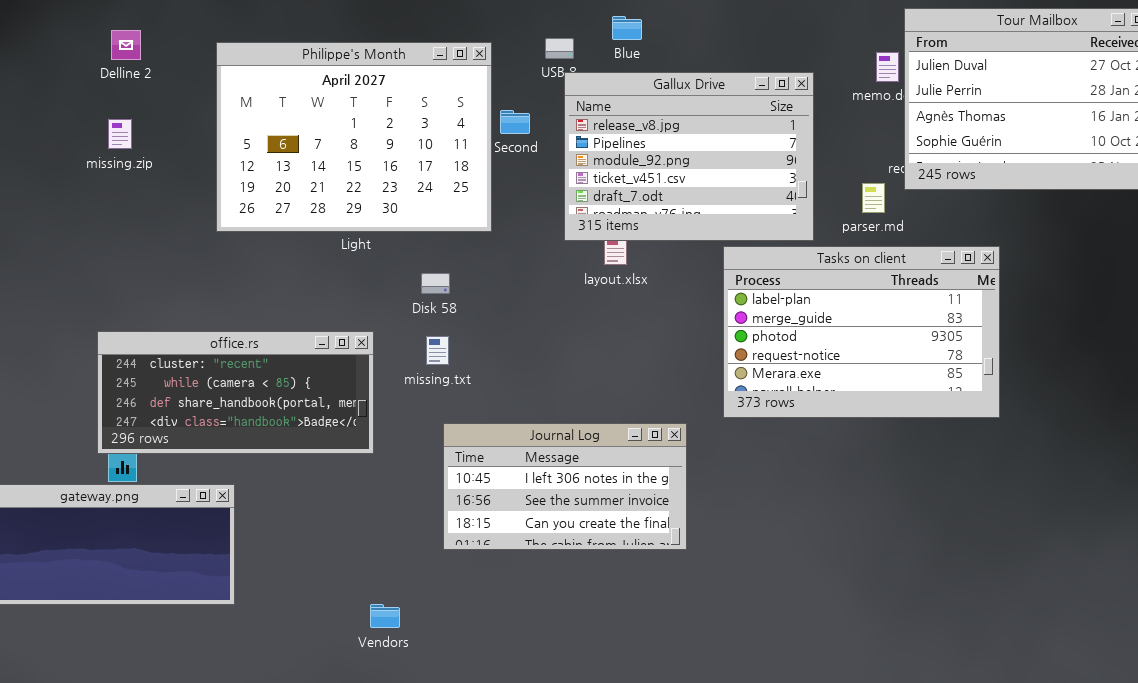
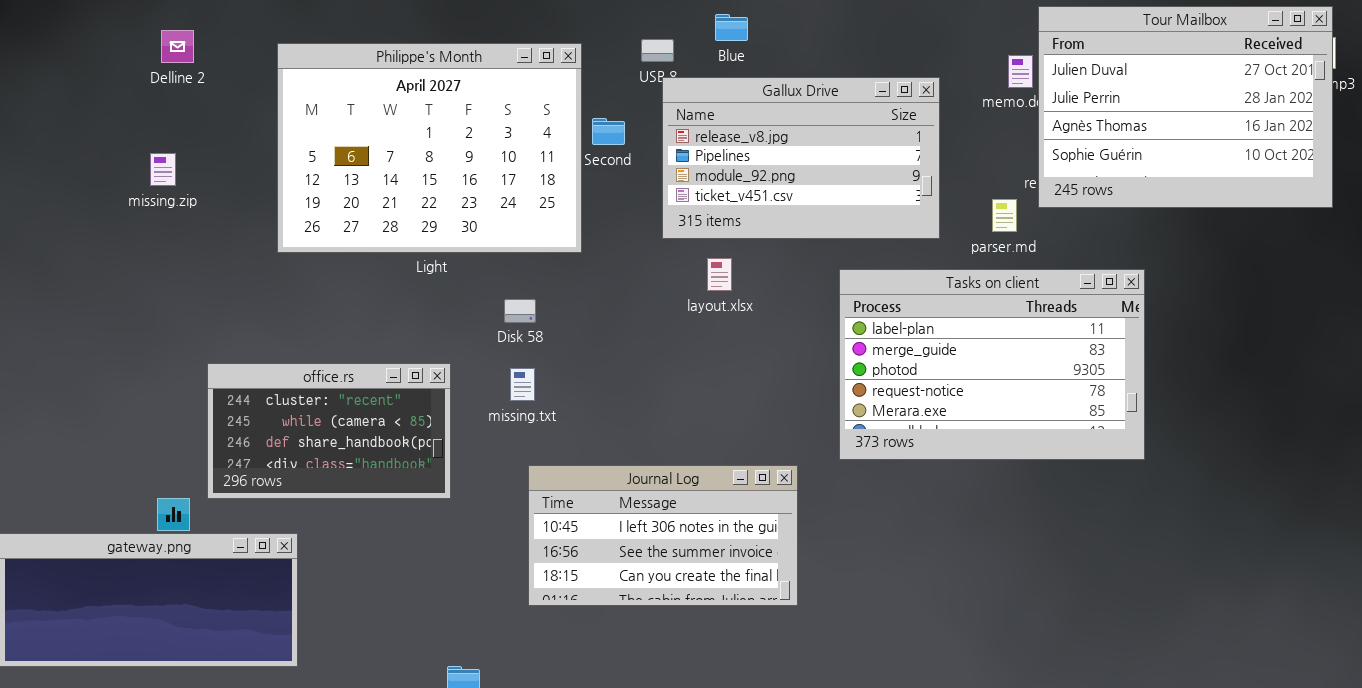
Gallux Drive: [564,72,814,241] -> [662,77,940,239], resized
missing.zip: [108,119,132,149] -> [150,153,176,186], moved
office.rs: [97,331,374,454] -> [207,363,451,499], resized

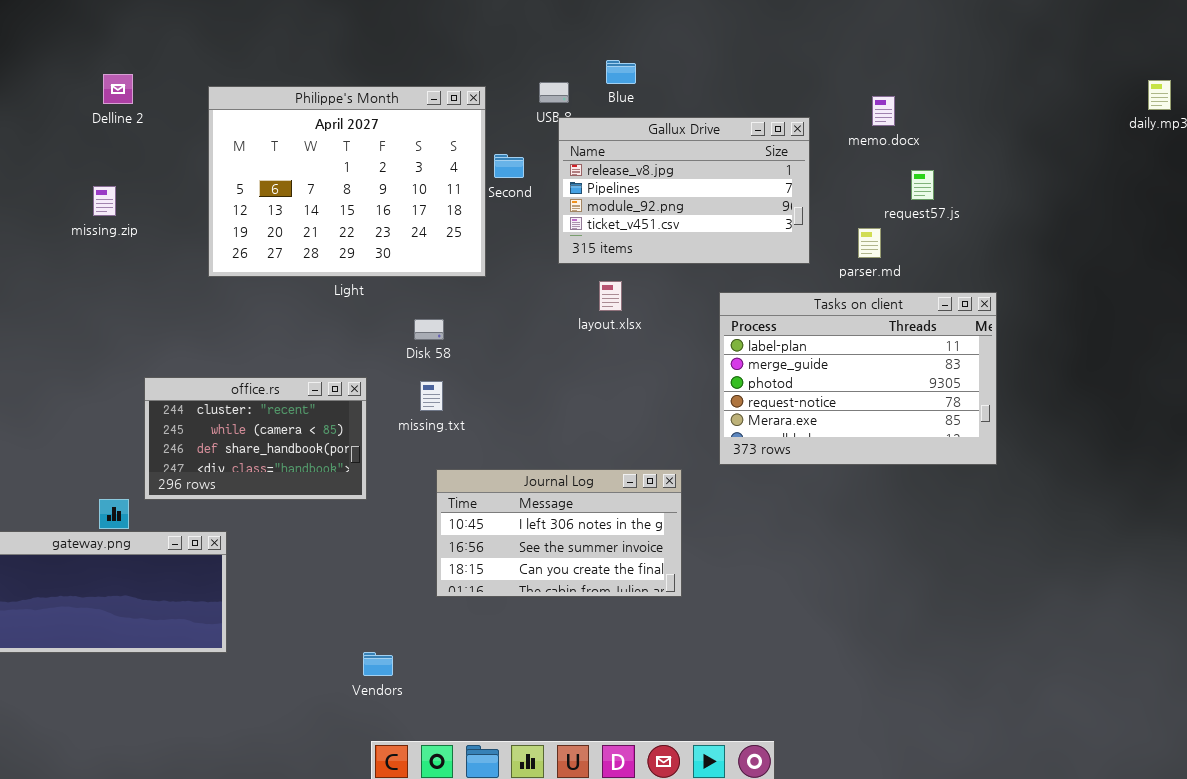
Tour Mailbox: [1038,6,1333,208] -> none, closed

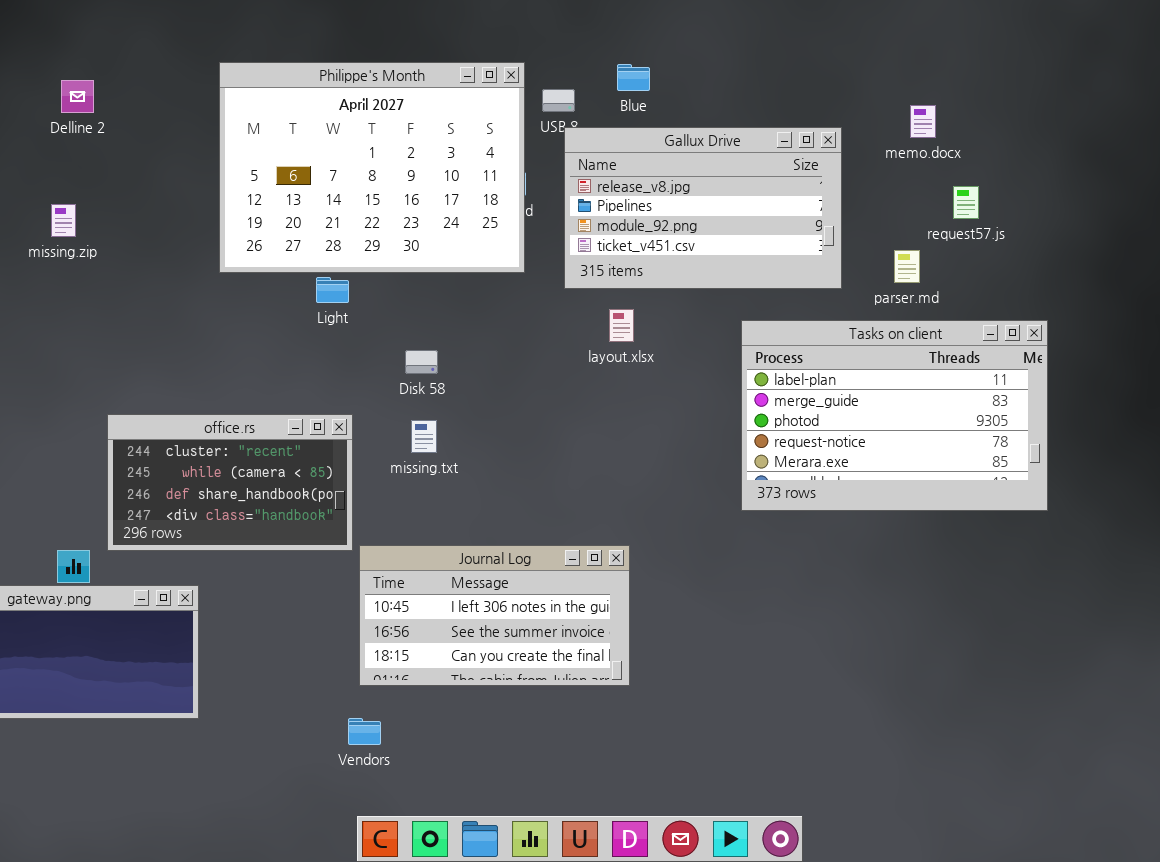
Philippe's Month: [208,86,486,277] -> [219,62,525,273], moved
Journal Log: [436,469,682,597] -> [359,545,630,686], moved

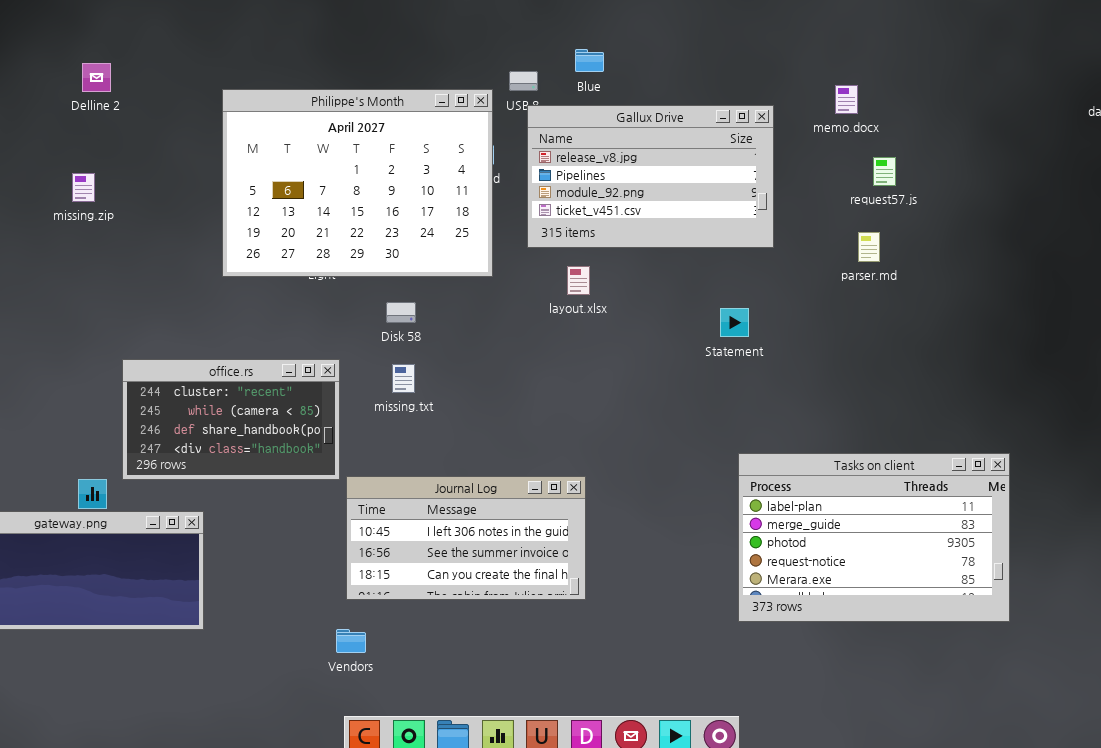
Philippe's Month: [219,62,525,273] -> [222,89,493,277], moved
parser.md: [894,250,920,283] -> [858,232,880,262], moved
Tasks on client: [741,320,1048,511] -> [738,453,1010,622], moved

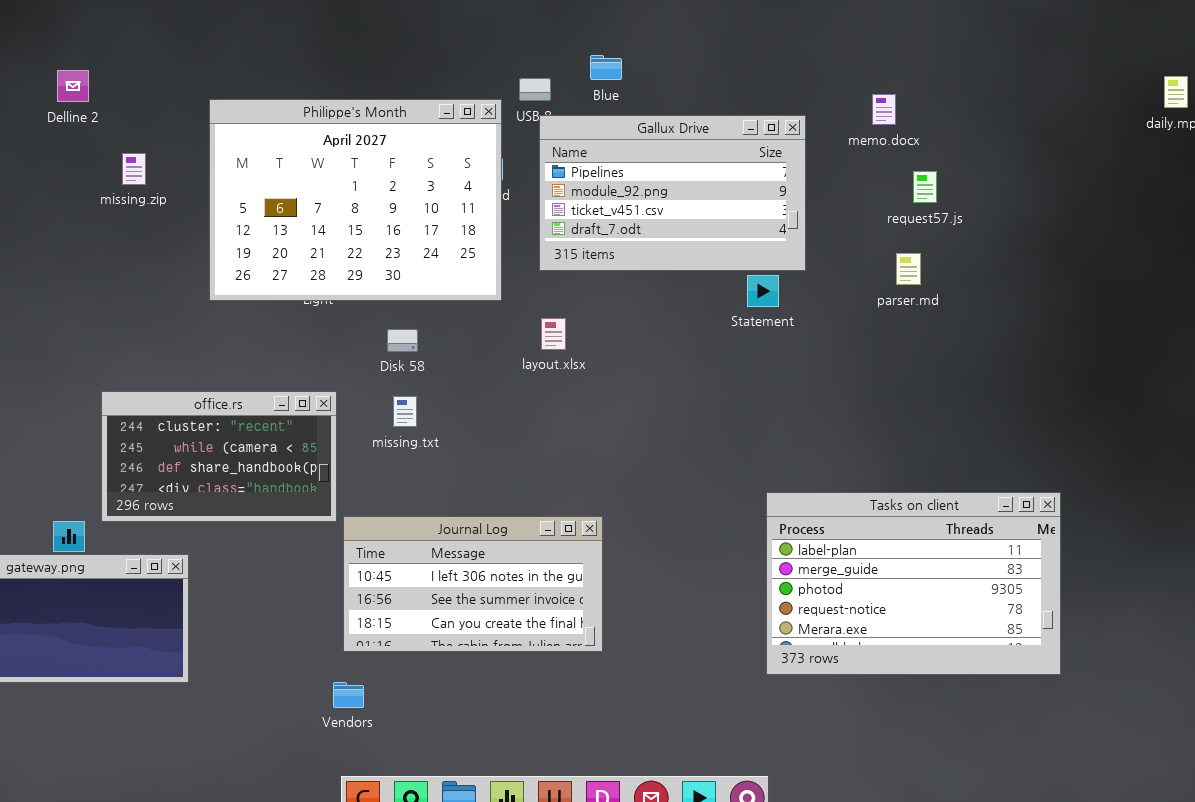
Gallux Drive: [527,105,774,248] -> [539,115,806,271], scrolled down 1 row
missing.zip: [72,173,95,202] -> [122,153,146,185], moved
layout.xlsx: [567,266,590,295] -> [541,318,566,350], moved
Statement: [720,308,749,337] -> [747,275,779,307], moved

